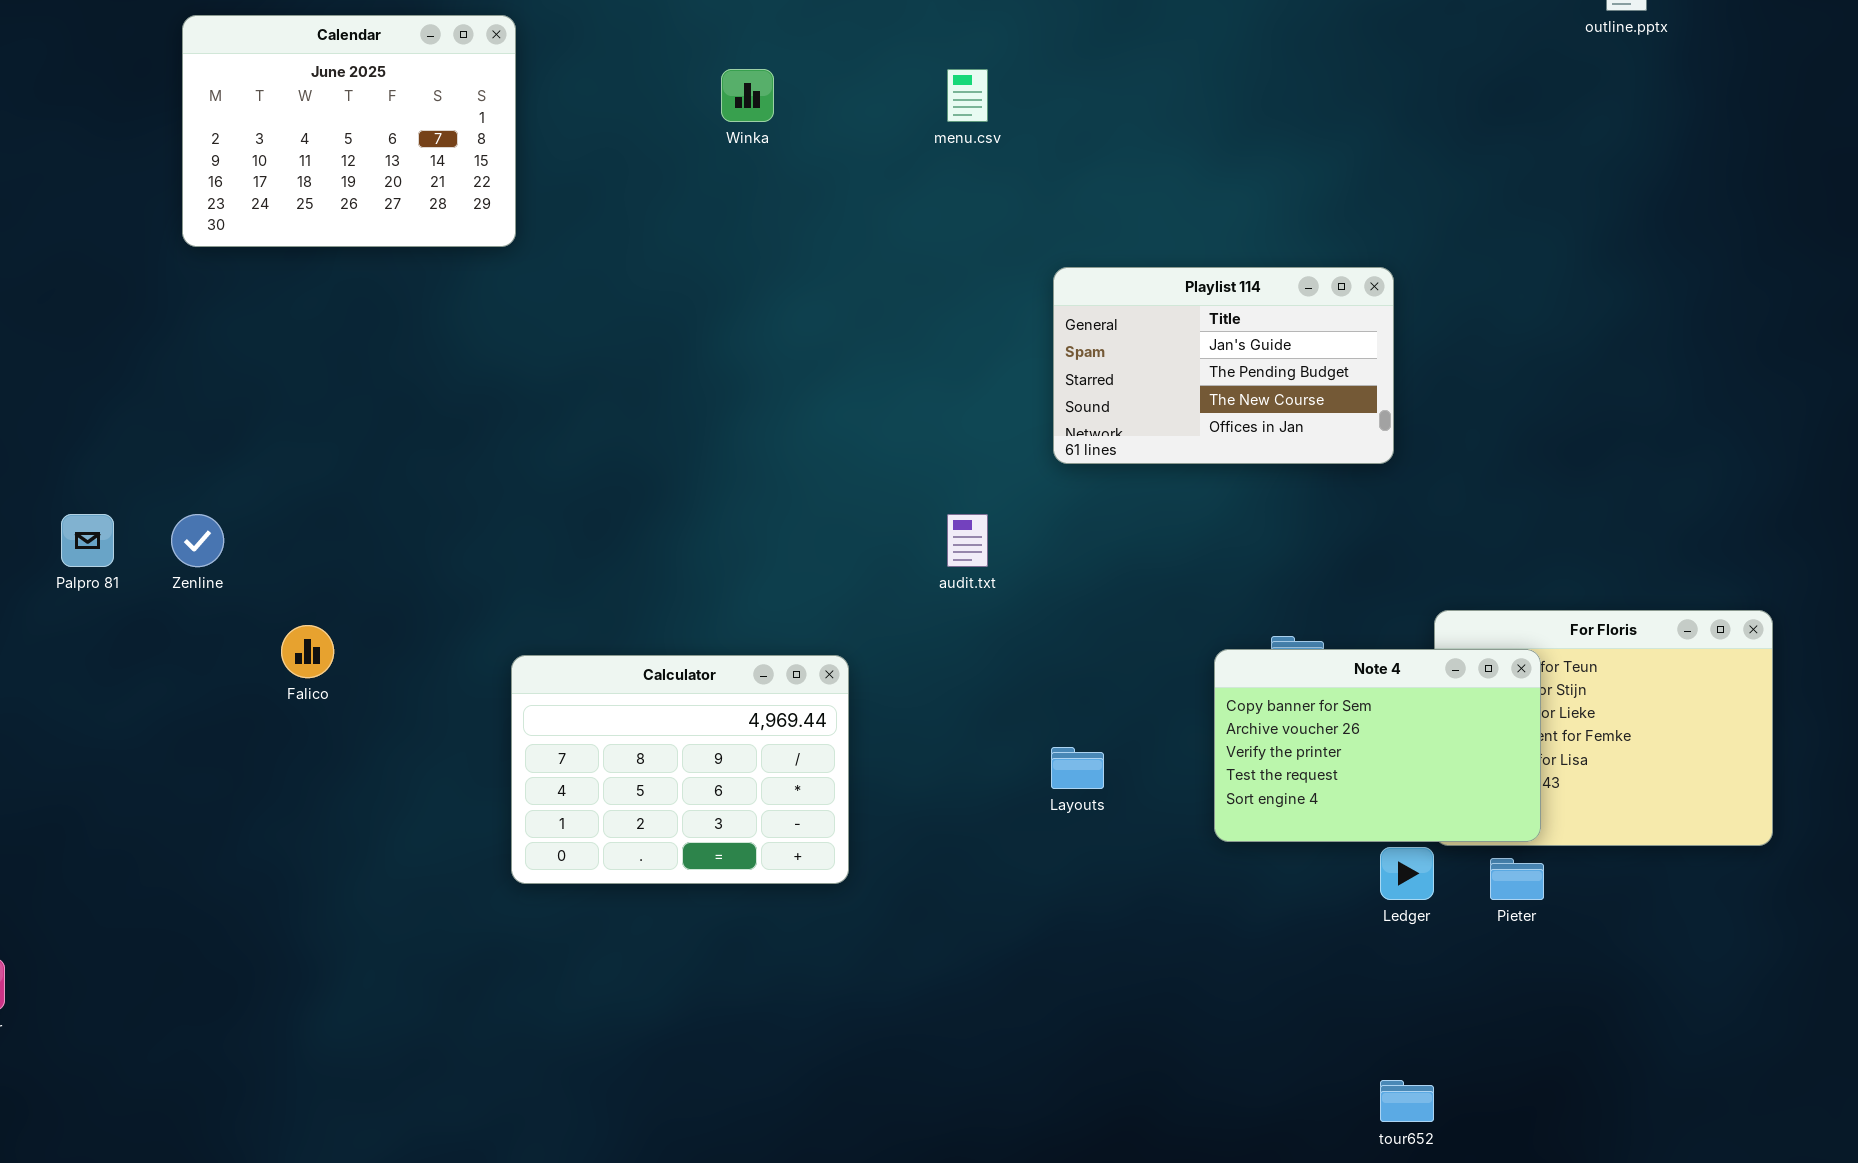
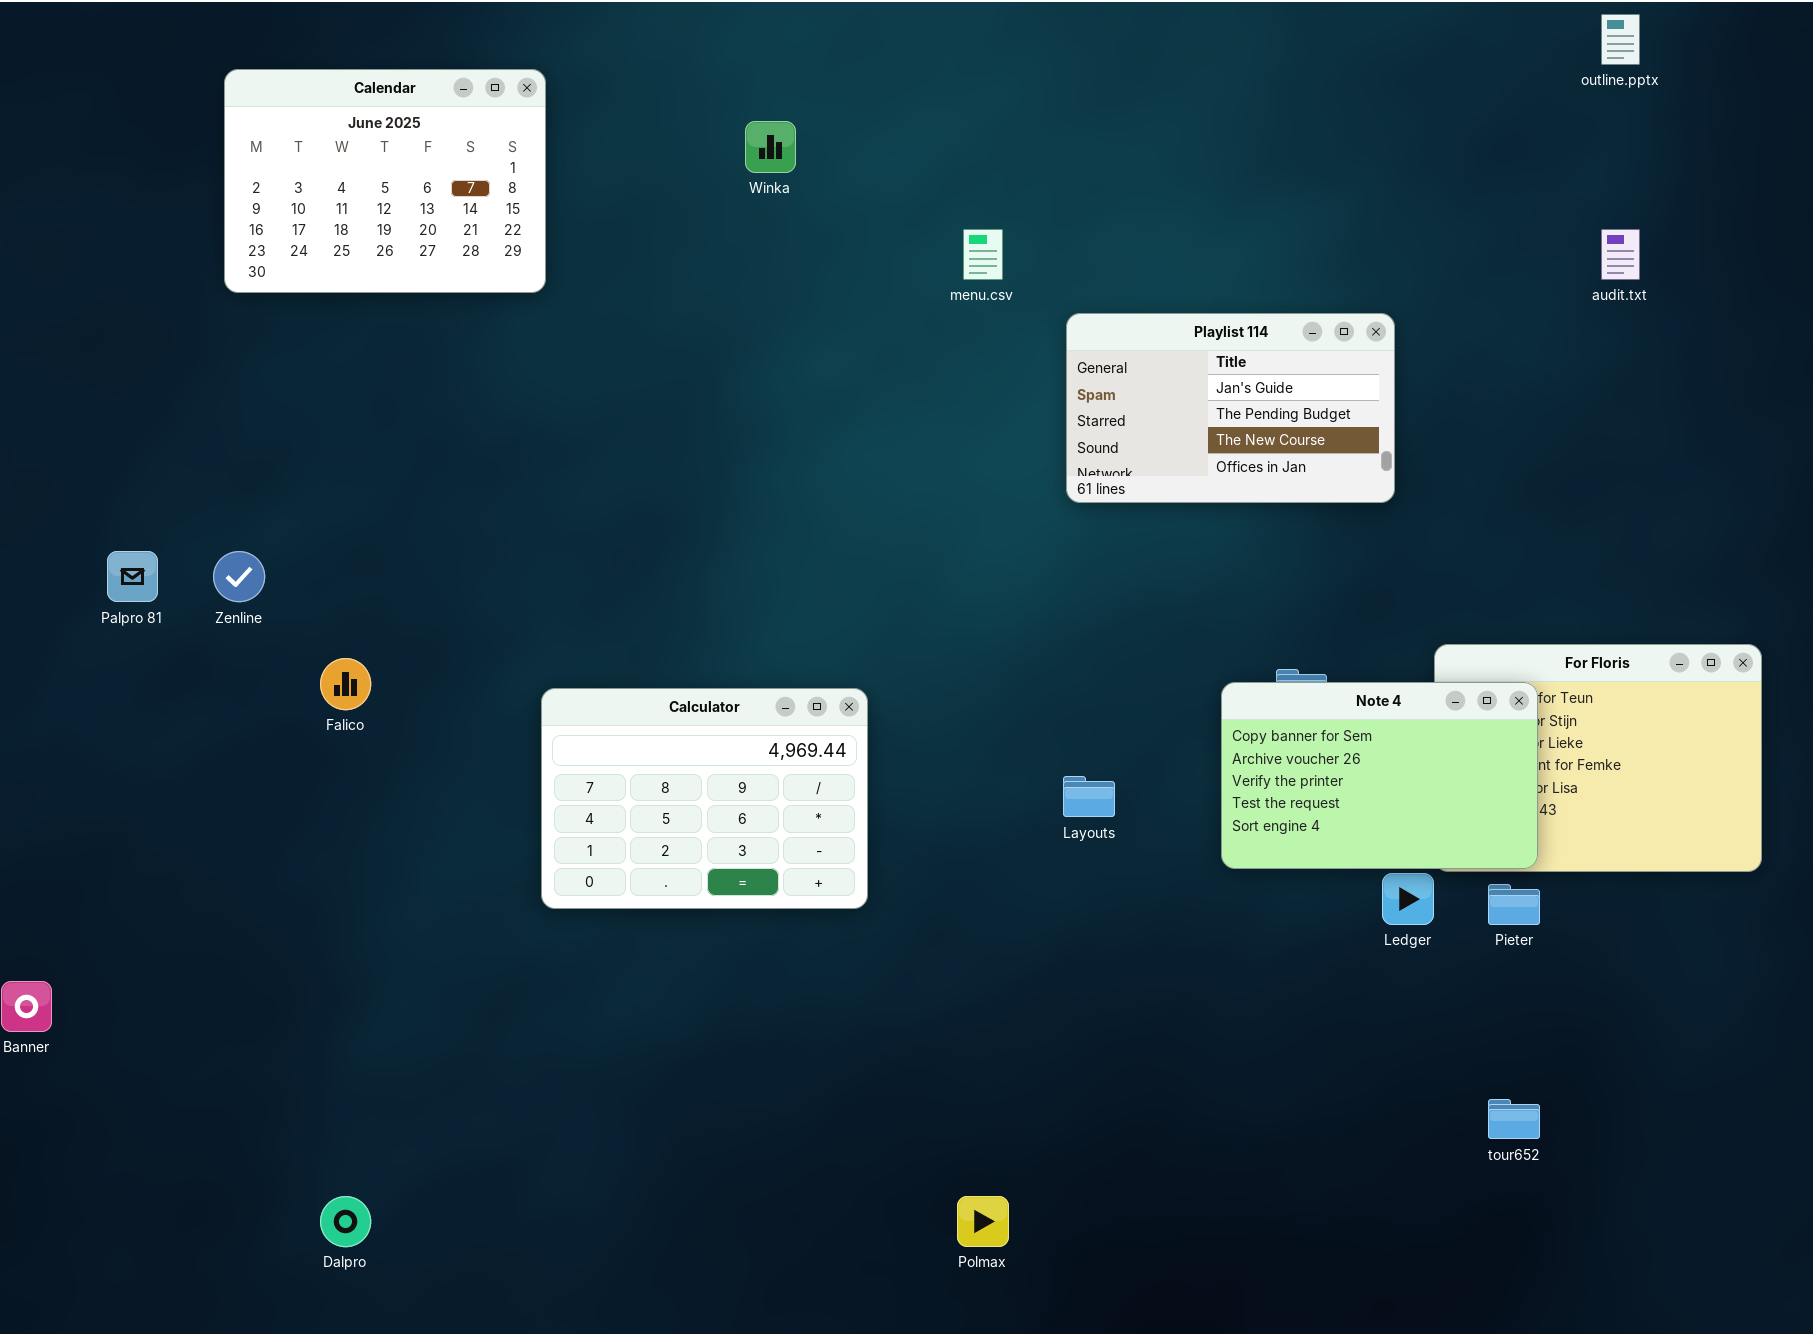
menu.csv: [947,69,988,122] -> [963,229,1003,280], moved
audit.txt: [947,514,988,567] -> [1601,229,1640,280], moved
tour652: [1380,1080,1434,1122] -> [1488,1099,1540,1139], moved

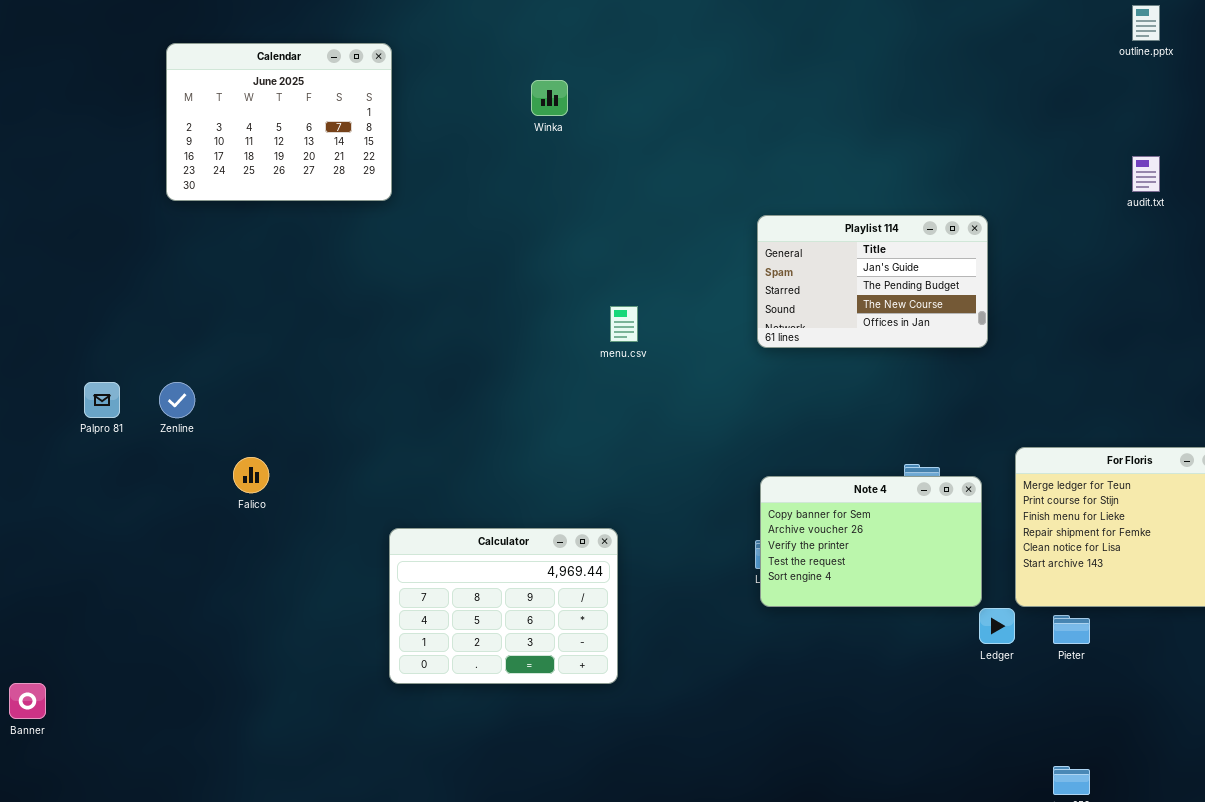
menu.csv: [963,229,1003,280] -> [610,306,638,342], moved
Note 4: [1221,682,1538,869] -> [760,476,982,607], moved
Calculator: [541,688,868,909] -> [389,528,618,684], moved

